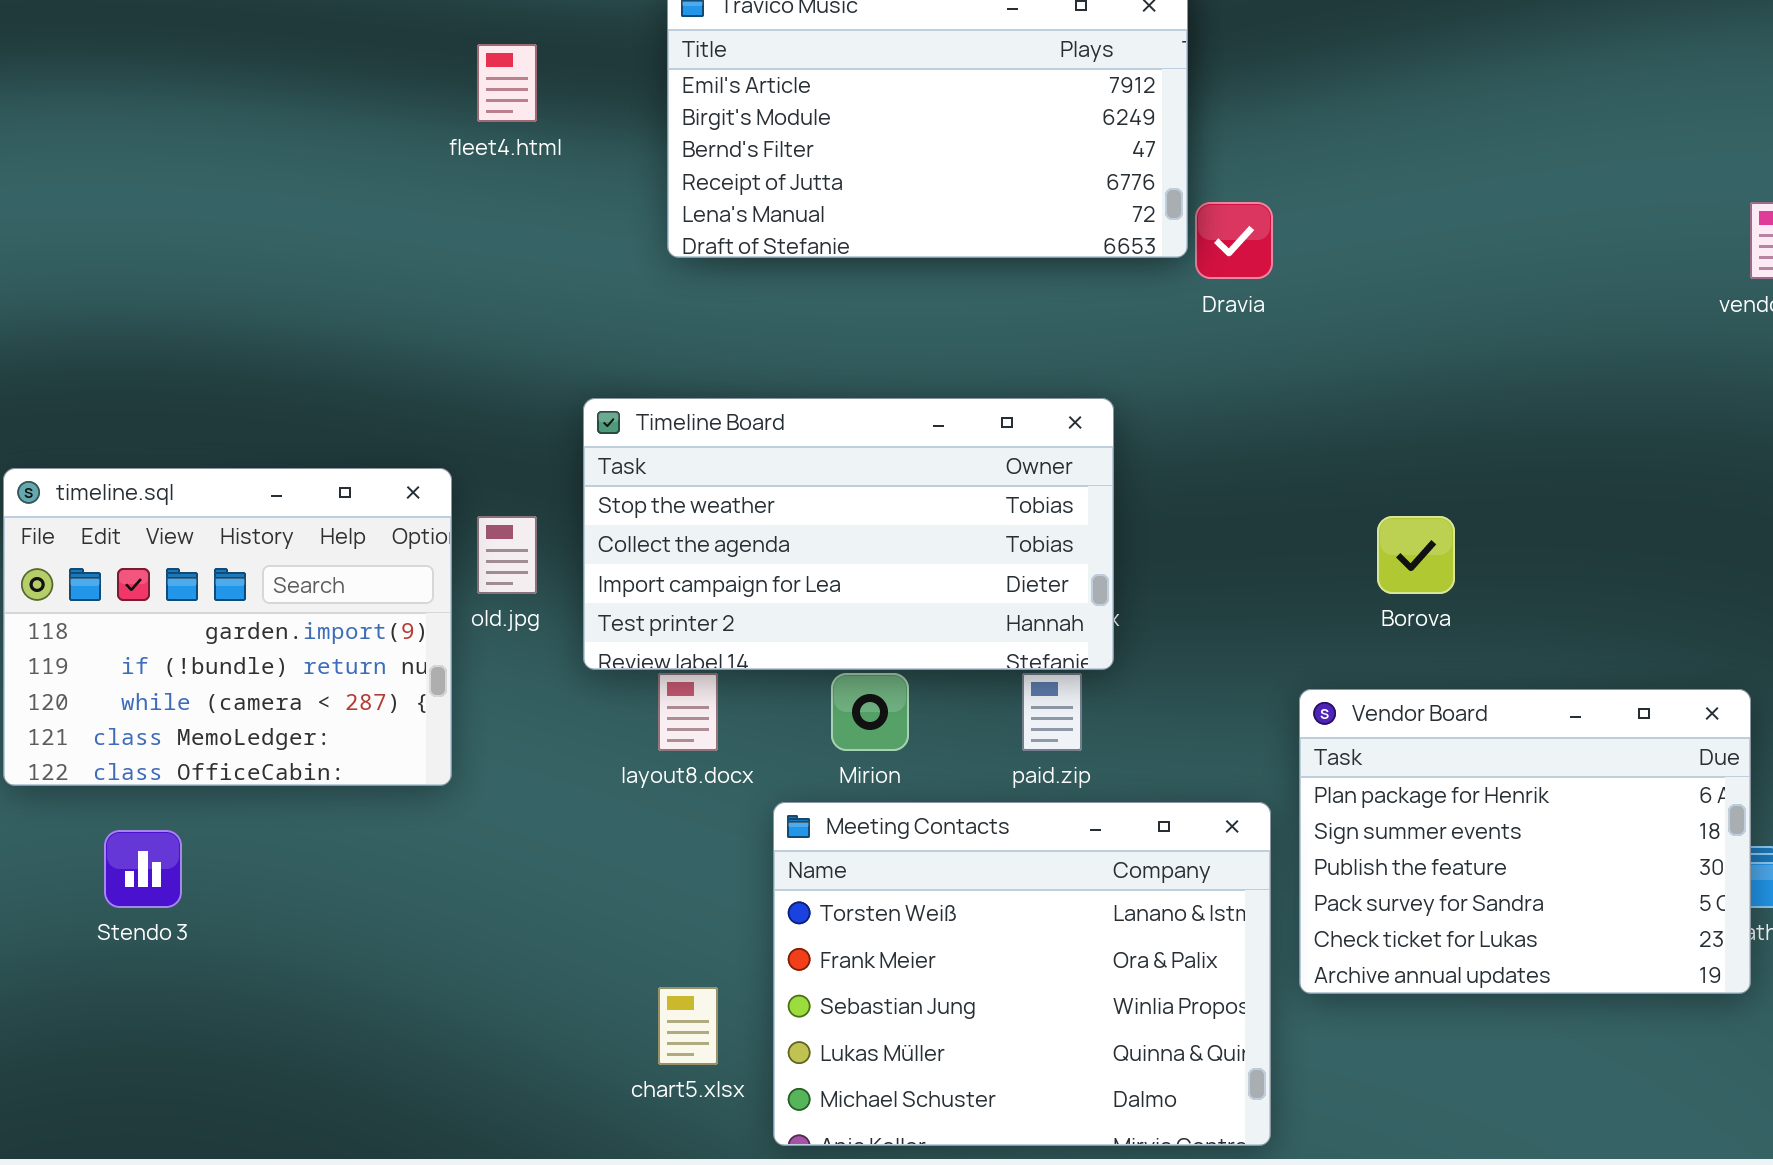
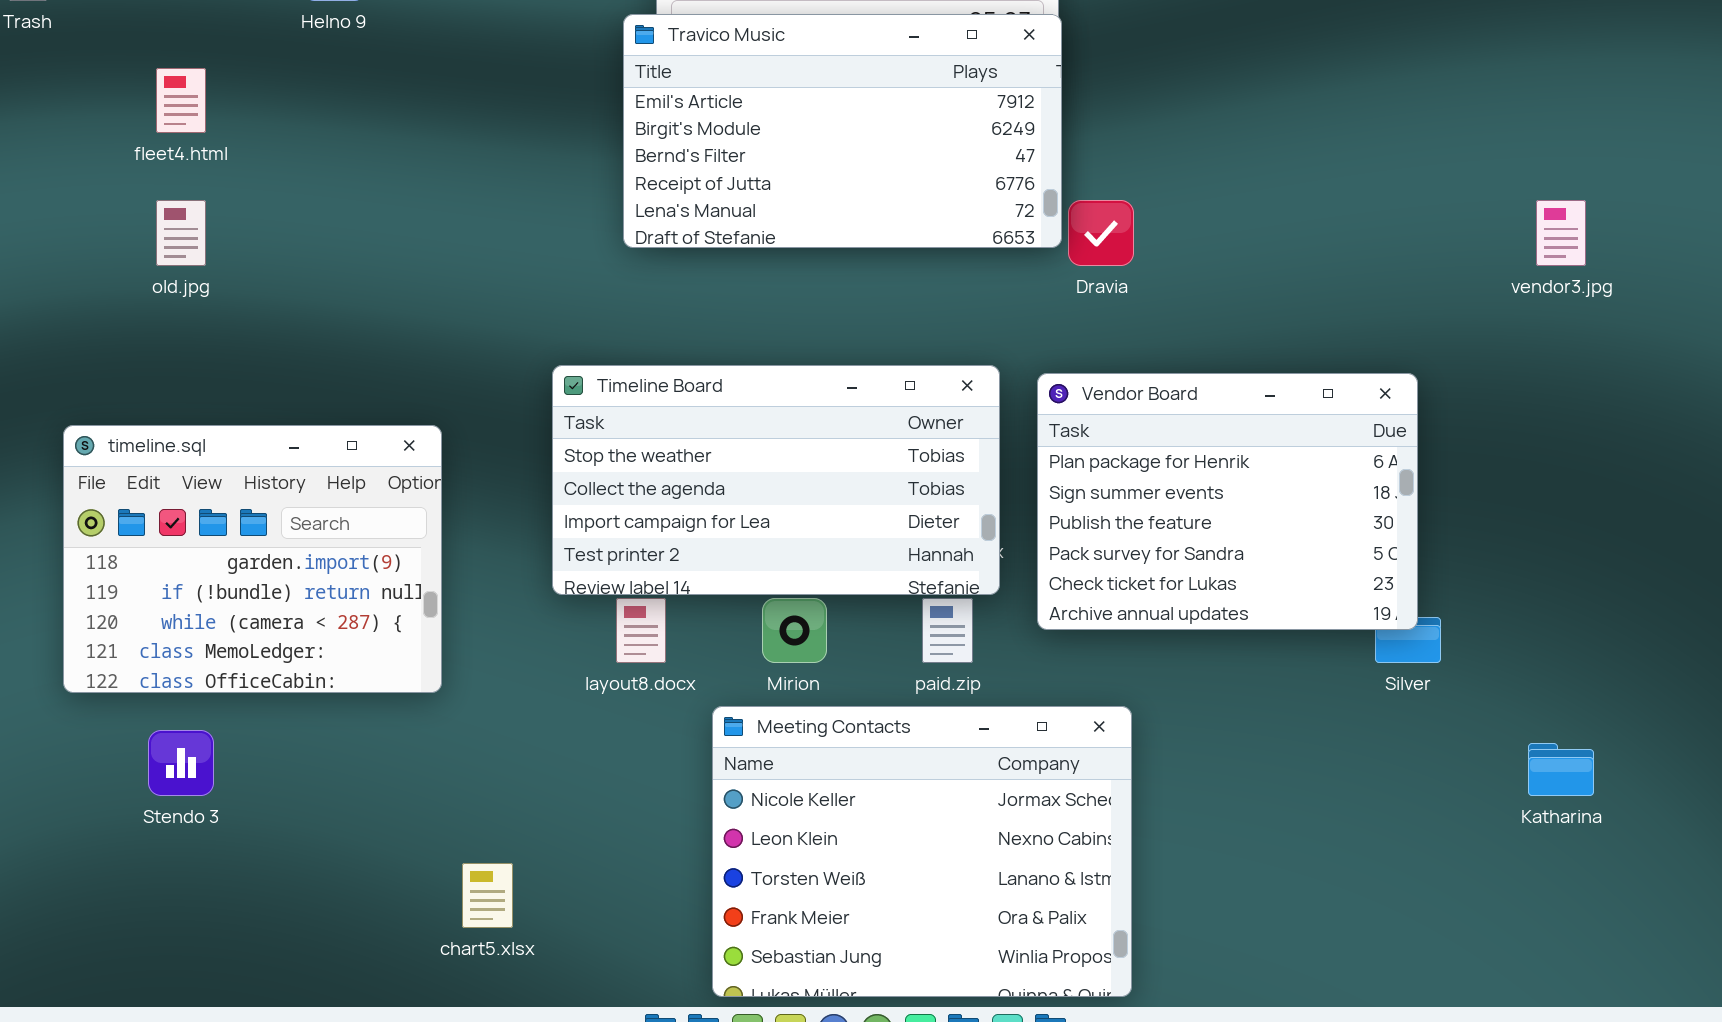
fleet4.html: [477,44,537,122] -> [156,68,206,133], moved
old.jpg: [477,516,537,594] -> [156,200,206,266], moved
Vendor Board: [1299,689,1751,994] -> [1037,373,1418,630], moved
Meeting Contacts: [773,802,1271,1146] -> [712,706,1132,997], scrolled up 2 rows
chart5.xlsx: [658,987,718,1065] -> [462,863,513,928], moved

